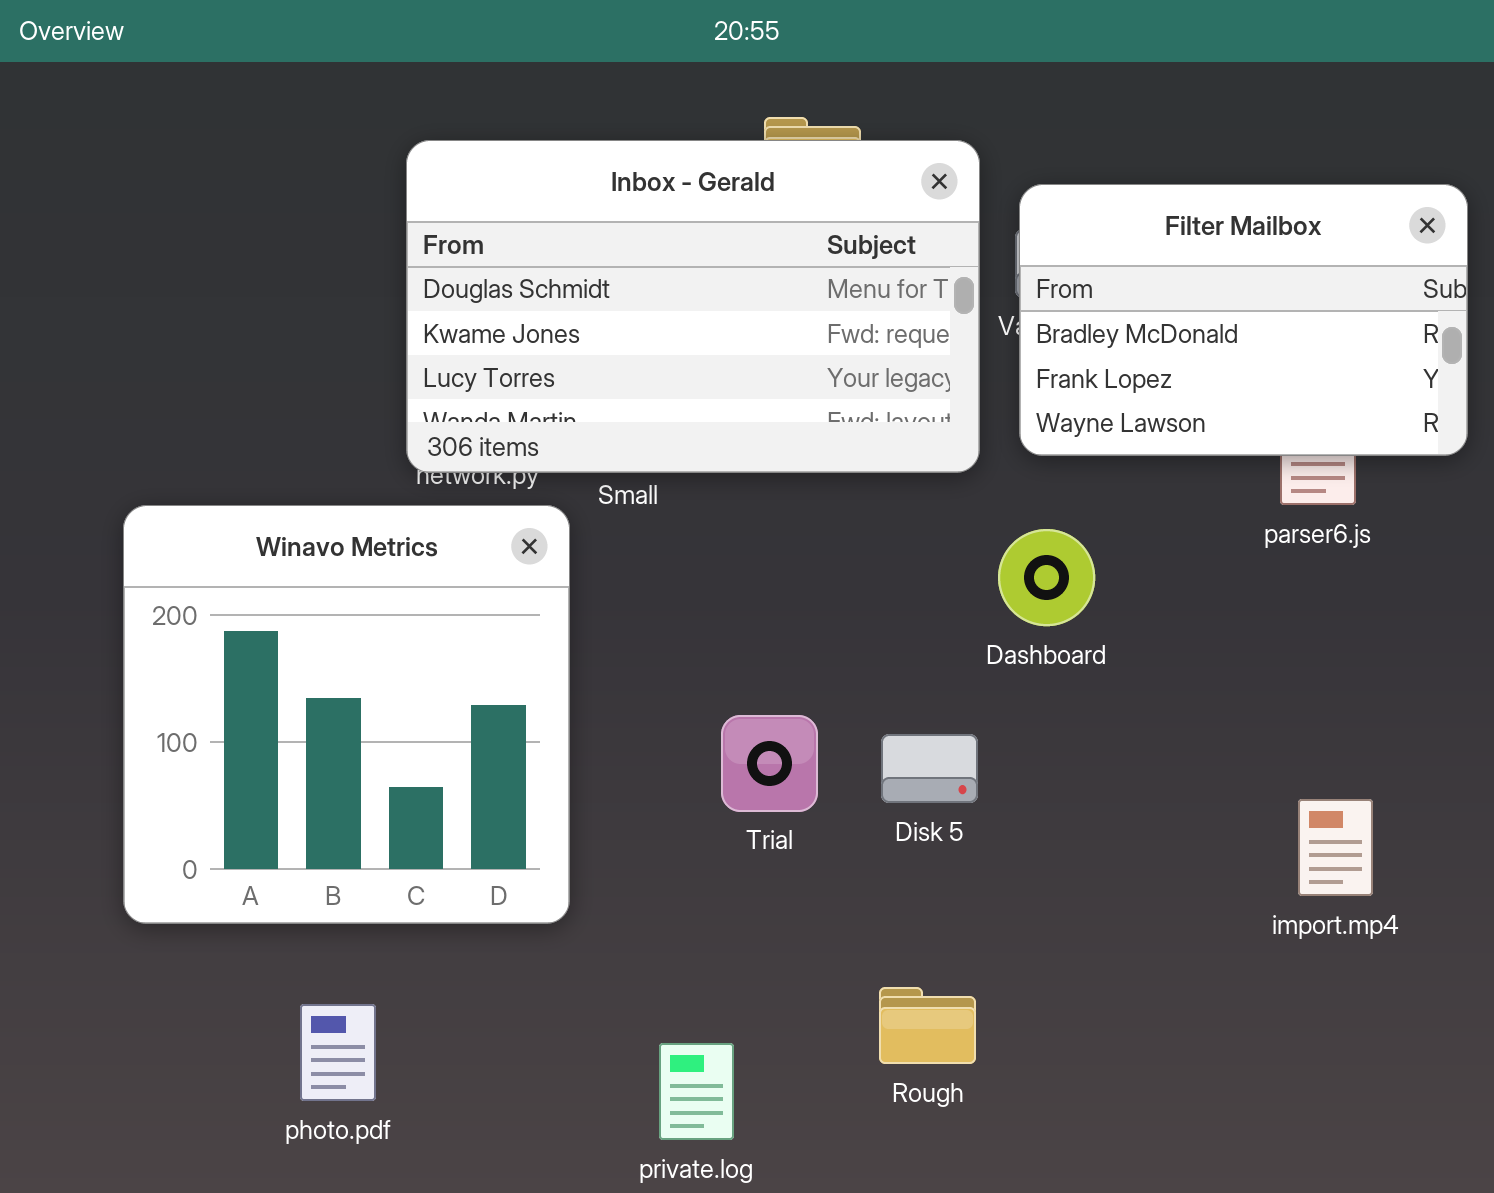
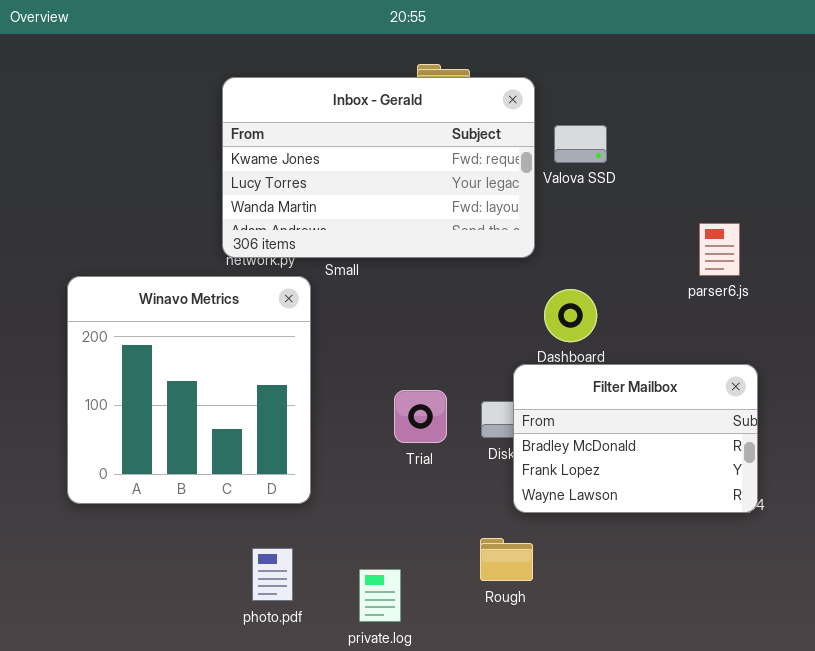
Inbox - Gerald: [406,140,980,473] -> [222,77,535,258], scrolled down 1 row
Filter Mailbox: [1019,184,1468,456] -> [513,364,758,513], moved
photo.pdf: [300,1004,376,1101] -> [252,548,293,601], moved

